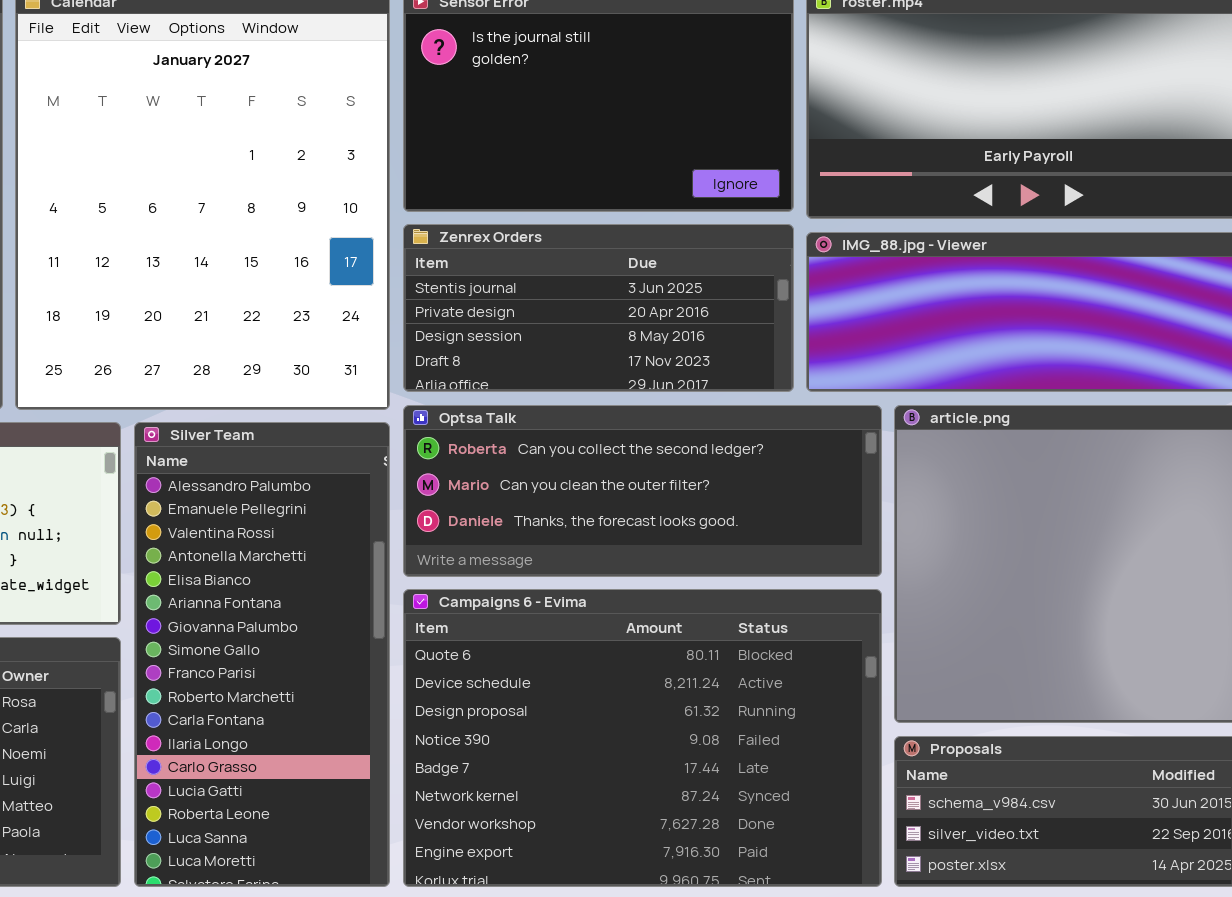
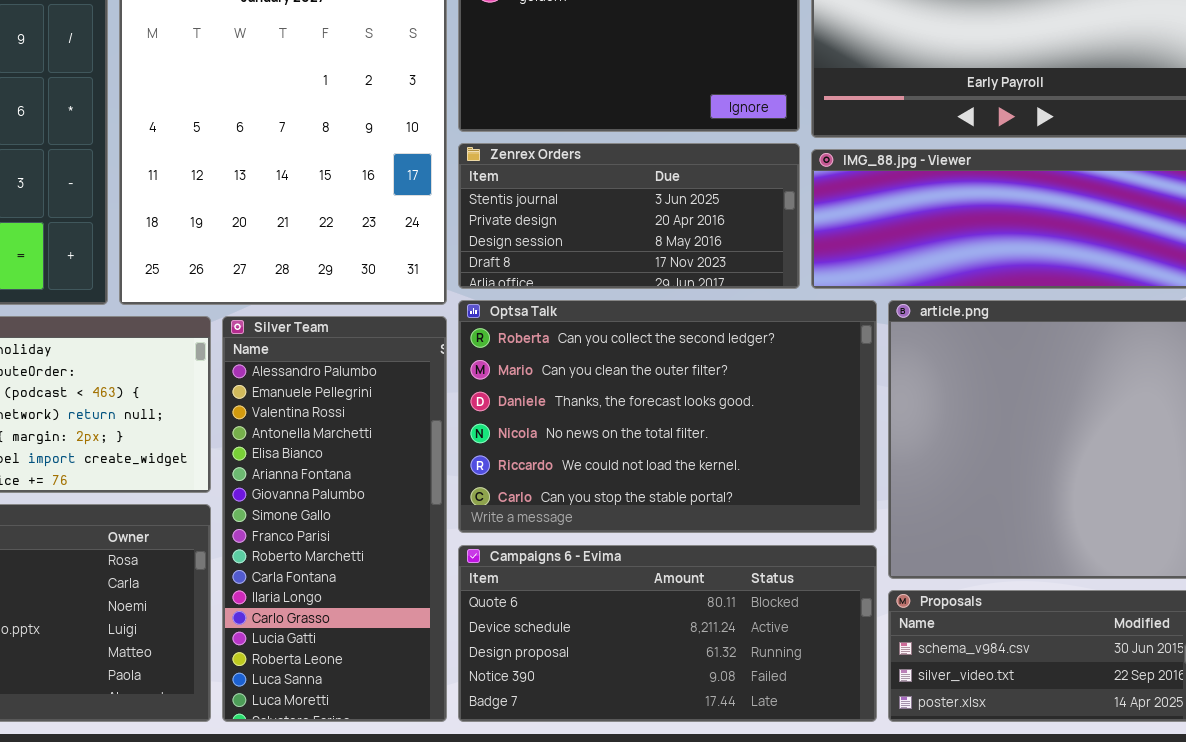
Optsa Talk: [403,405,882,577] -> [458,300,877,533], resized
Campaigns 6 - Evima: [403,589,882,887] -> [458,545,877,722], resized

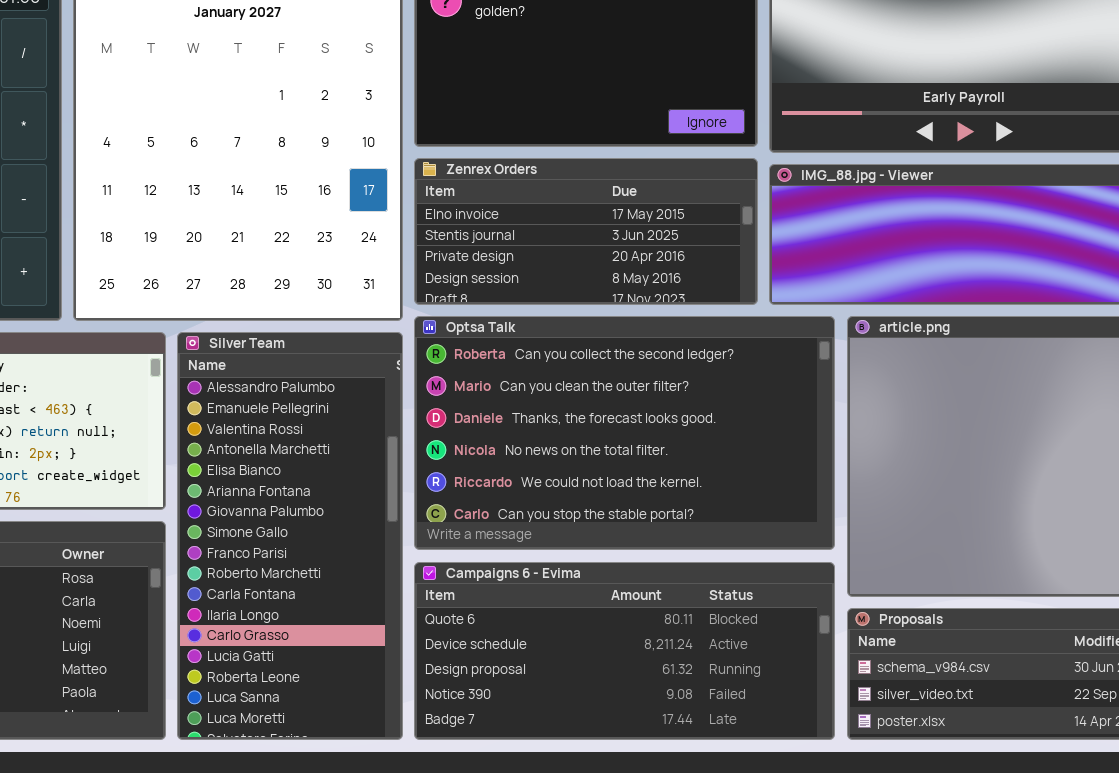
Zenrex Orders: [458,143,800,289] -> [414,158,758,305], scrolled up 1 row

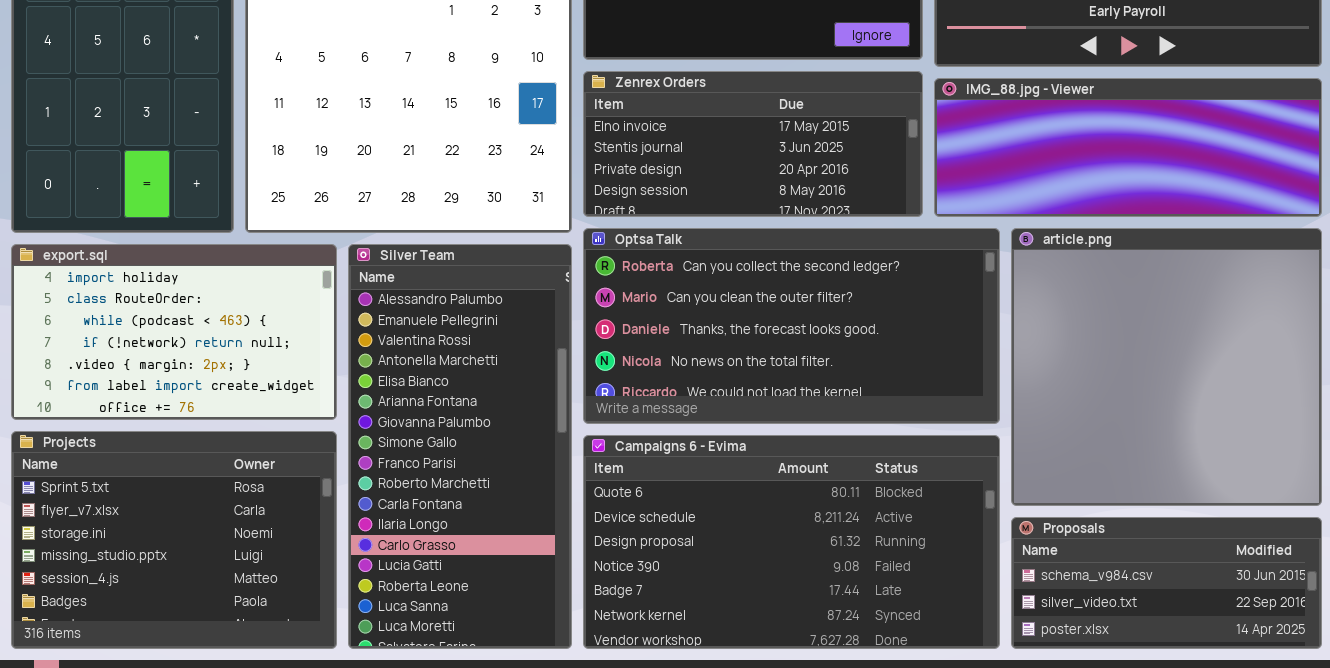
Optsa Talk: [414,316,835,550] -> [583,228,1000,424], resized
Campaigns 6 - Evima: [414,562,835,740] -> [583,435,1000,649], resized

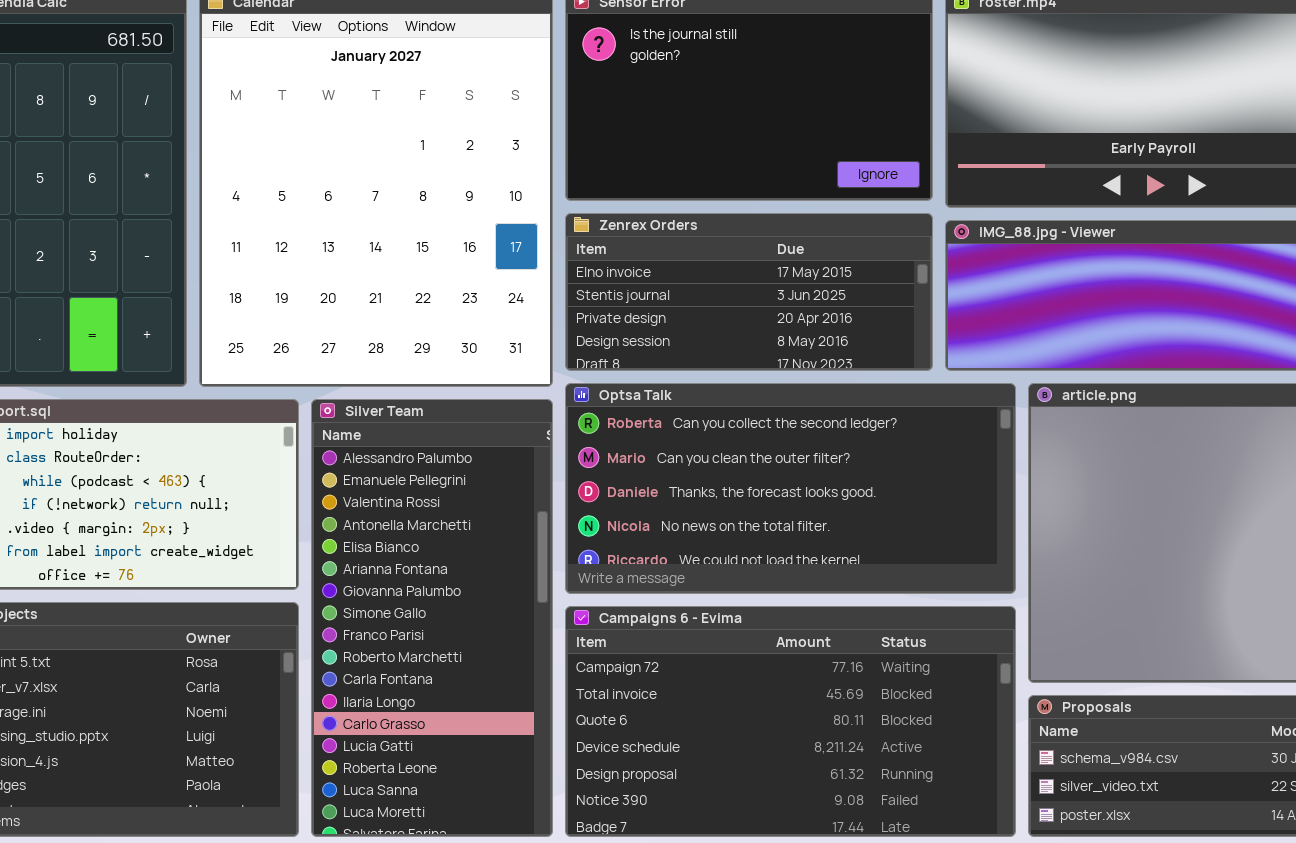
Campaigns 6 - Evima: [583,435,1000,649] -> [565,606,1016,837], scrolled up 2 rows

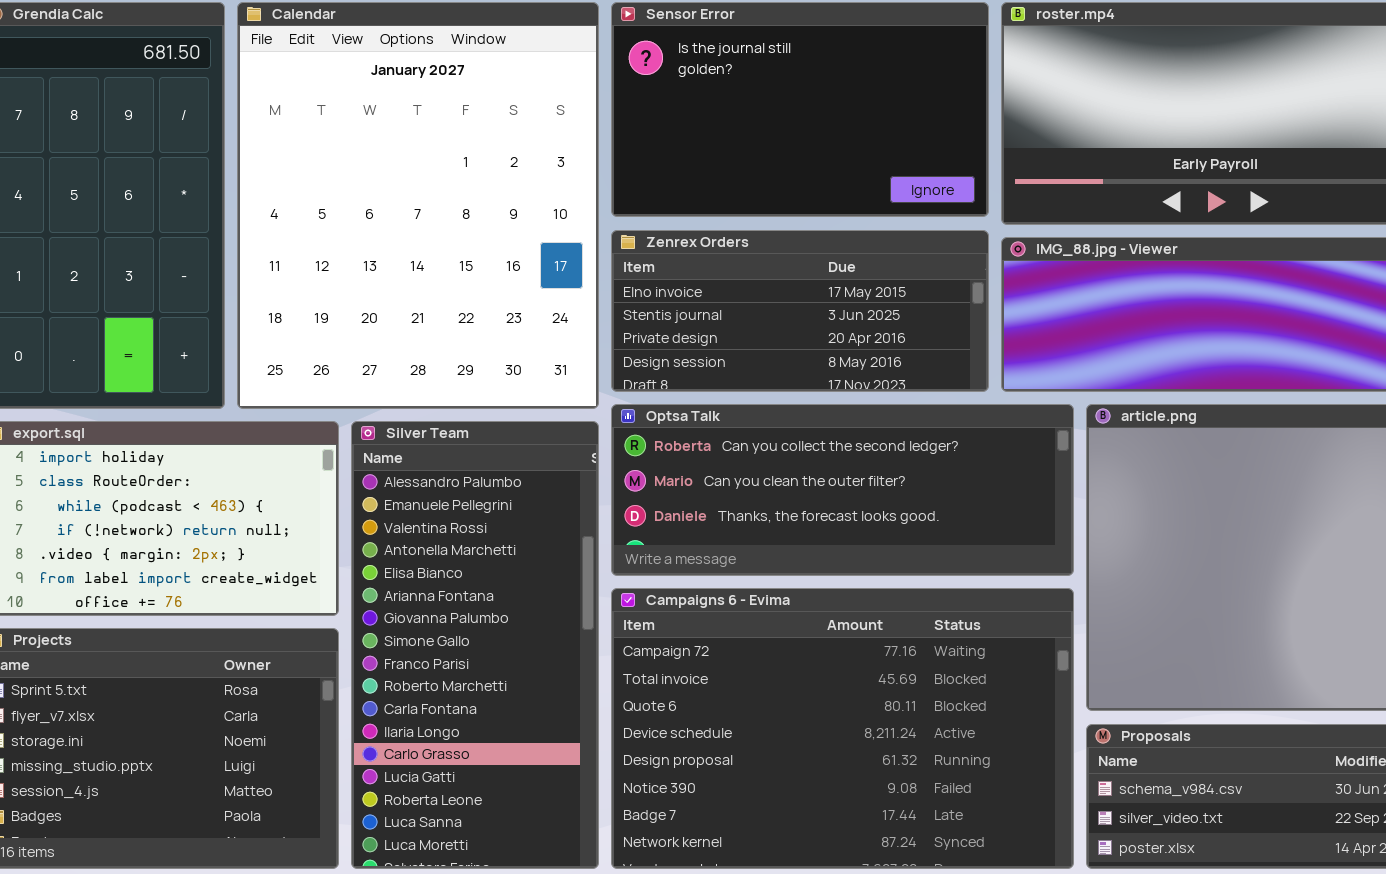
Optsa Talk: [565,383,1016,594] -> [611,404,1074,576], resized
Campaigns 6 - Evima: [565,606,1016,837] -> [611,588,1074,869], resized

